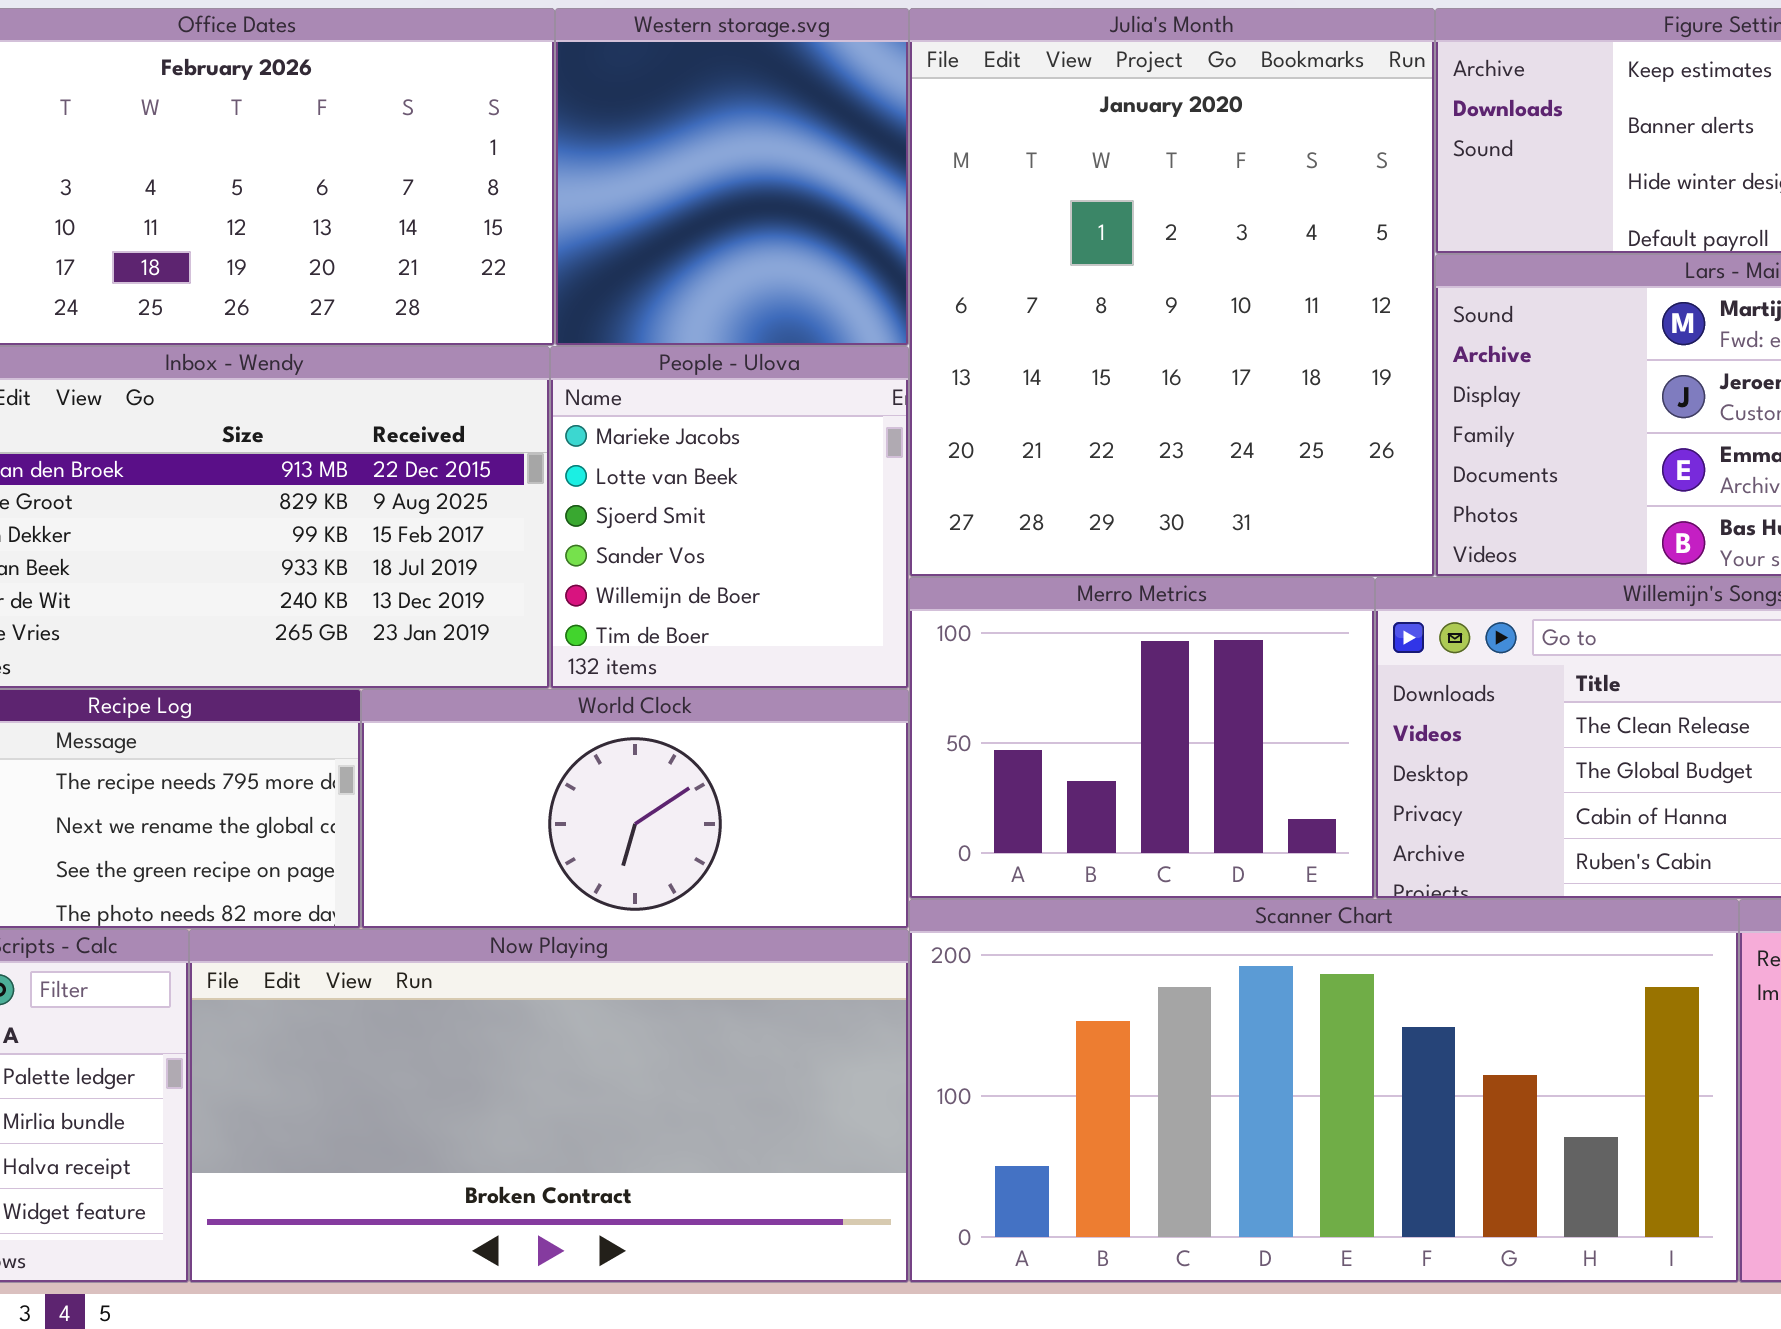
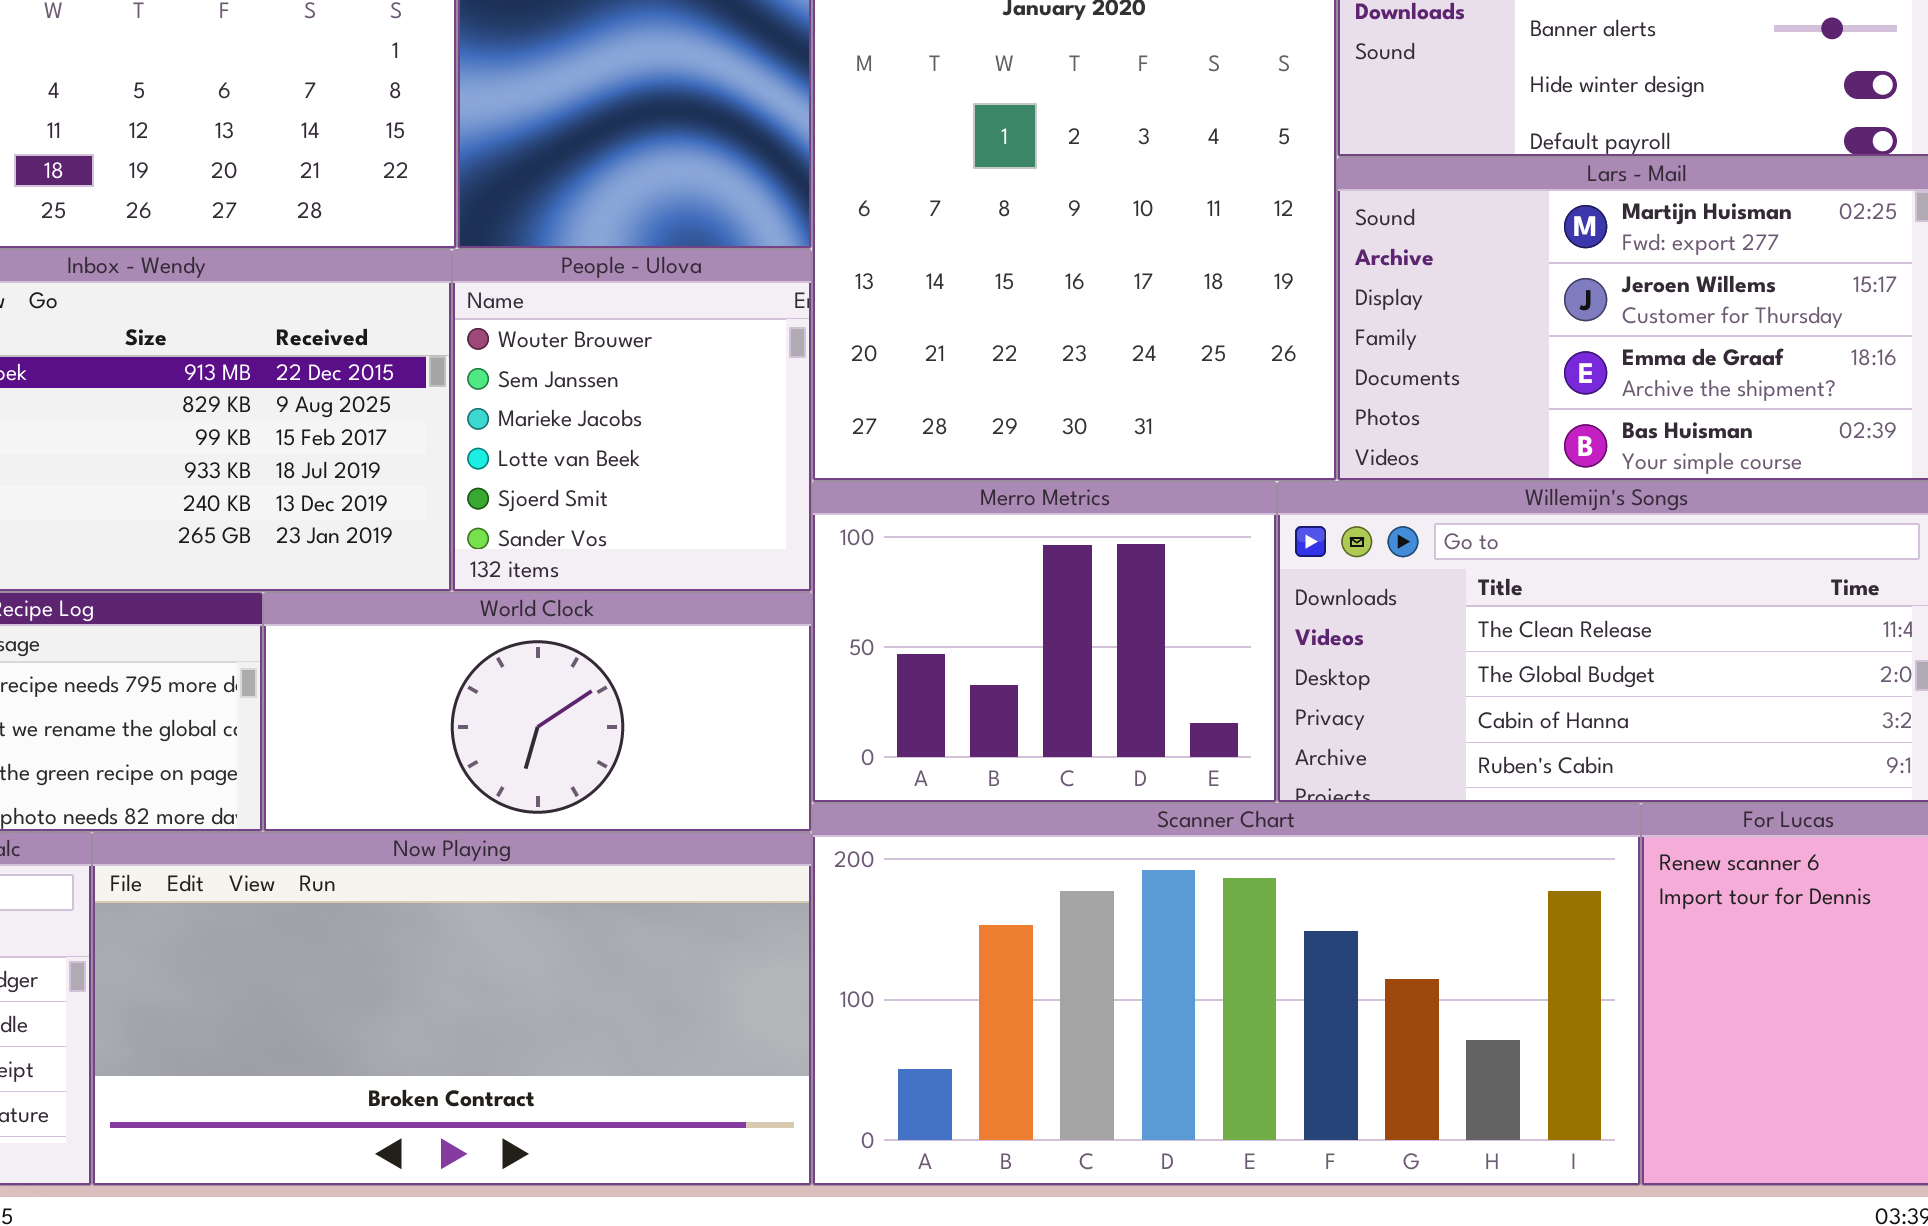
People - Ulova: [550,346,909,689] -> [452,249,812,592], scrolled up 2 rows

